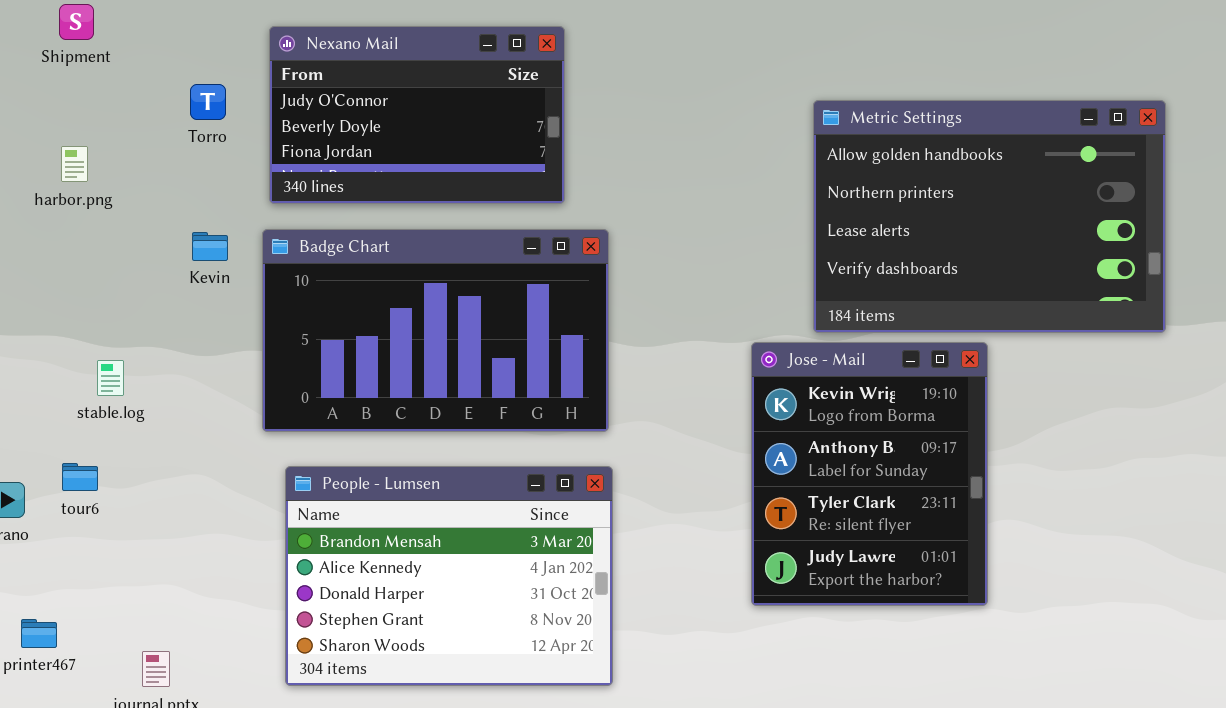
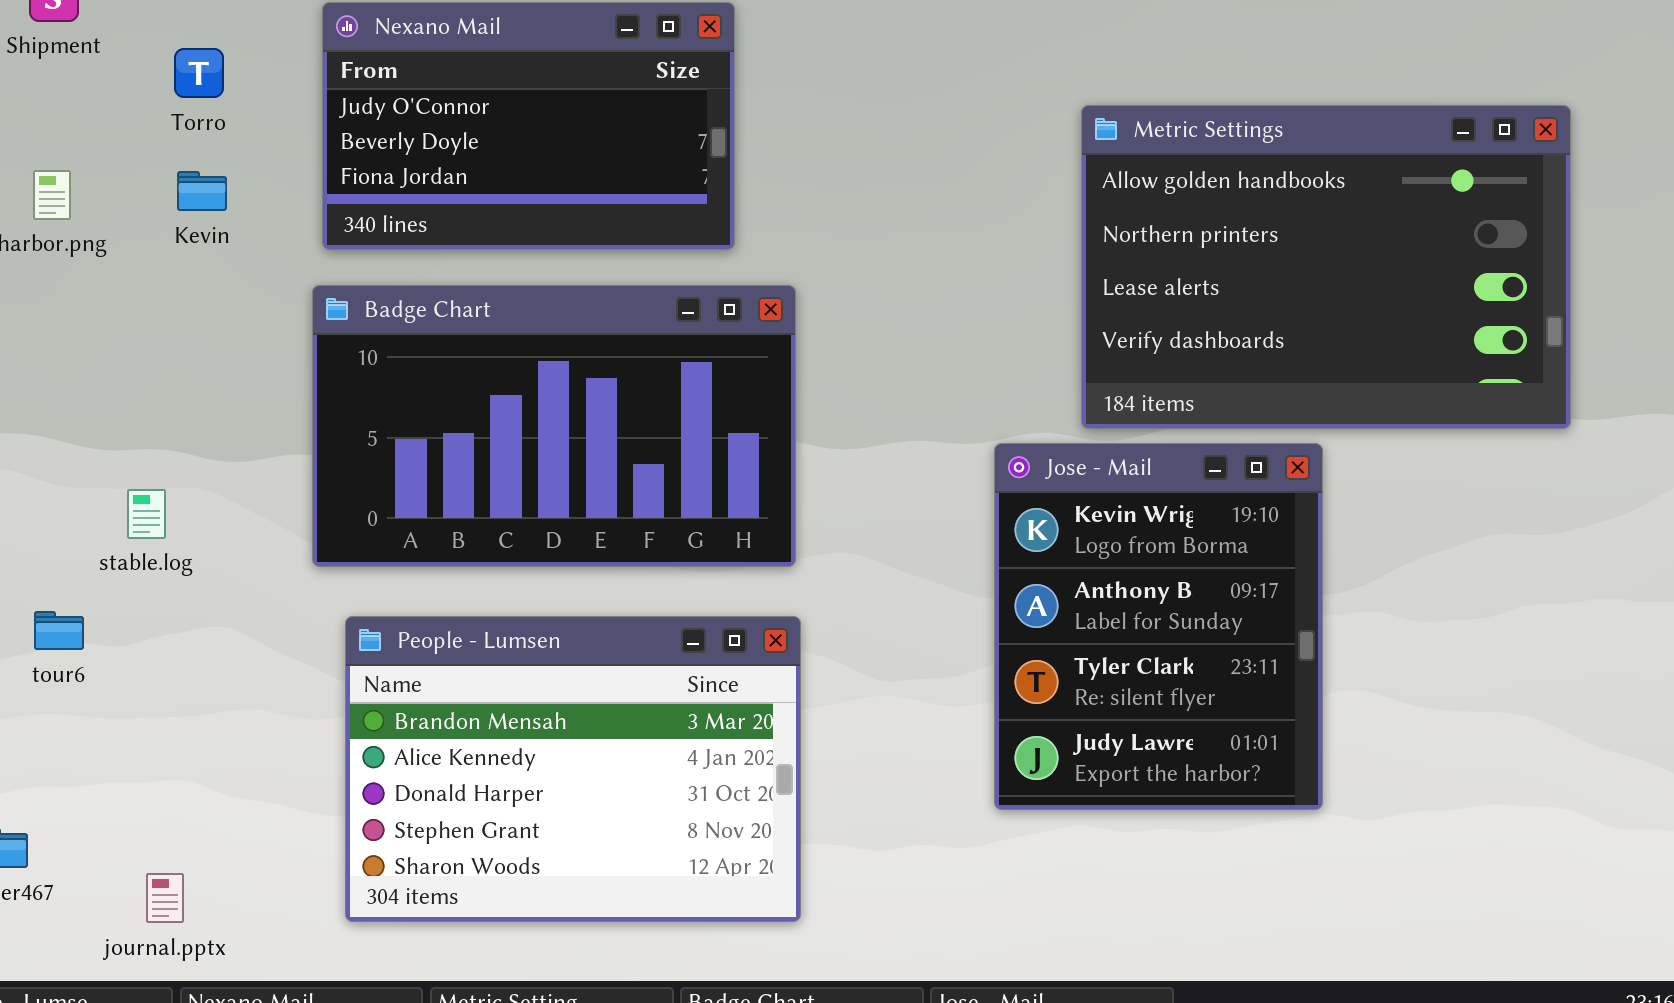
Torro: [190,84,226,120] -> [174,48,224,98], moved
Kevin: [192,232,228,261] -> [177,171,227,211], moved
stable.log: [97,360,124,396] -> [127,489,166,539], moved

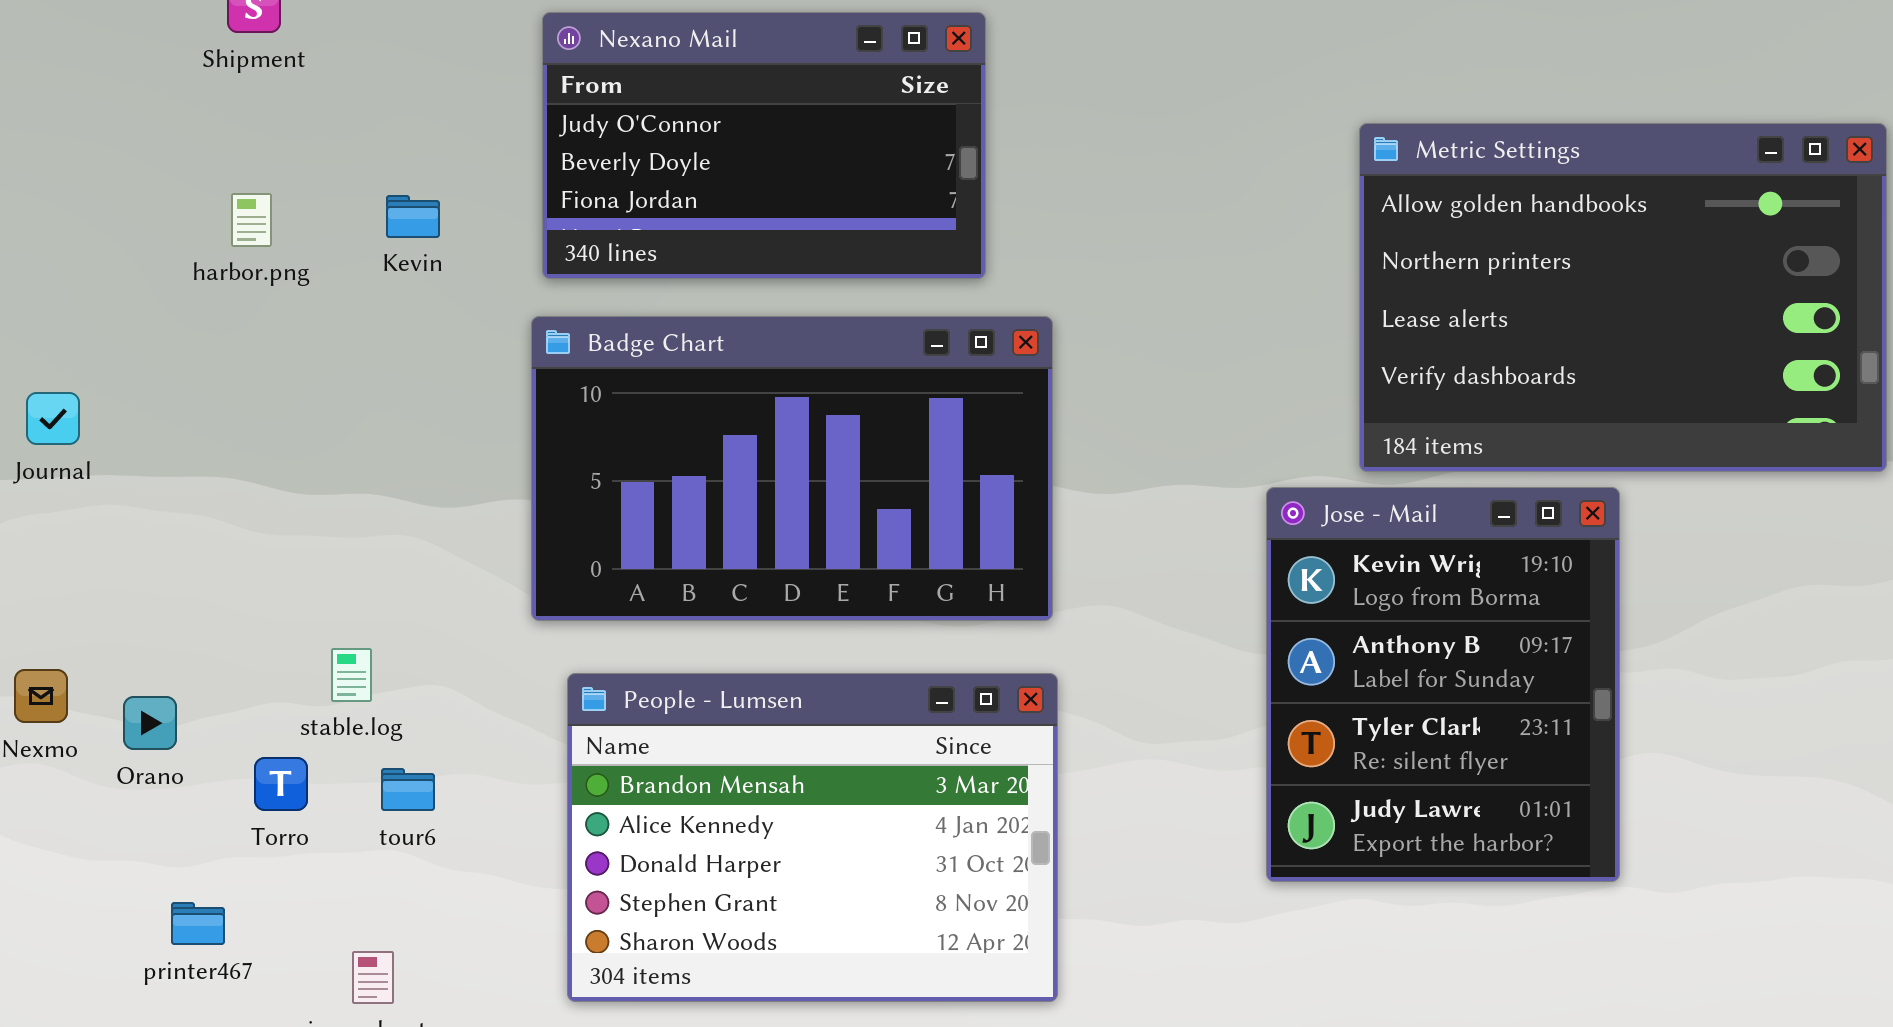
Torro: [174,48,224,98] -> [254,757,308,811], moved
stable.log: [127,489,166,539] -> [331,648,372,702], moved
tour6: [34,611,84,650] -> [381,768,435,811], moved

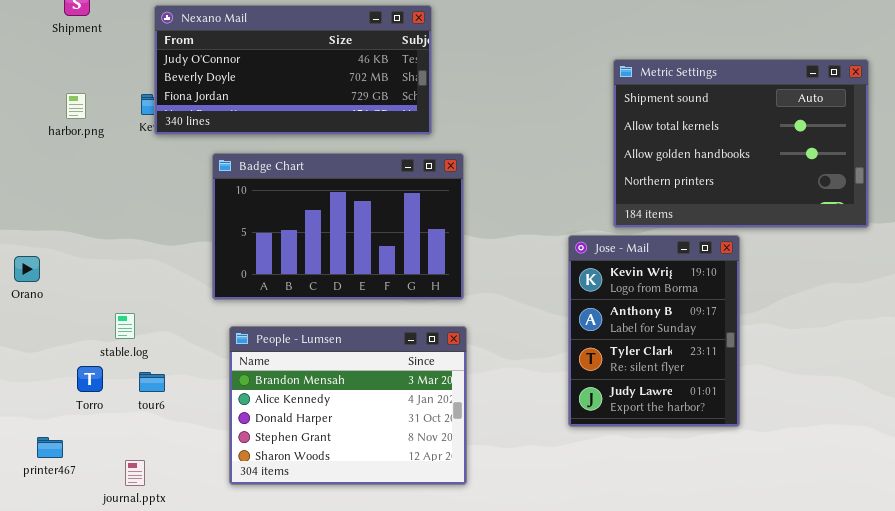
Nexano Mail: [542,12,986,279] -> [154,5,432,135], resized
Metric Settings: [1359,123,1887,472] -> [613,59,869,228], scrolled up 2 rows
Orano: [123,696,177,750] -> [14,256,40,282], moved

